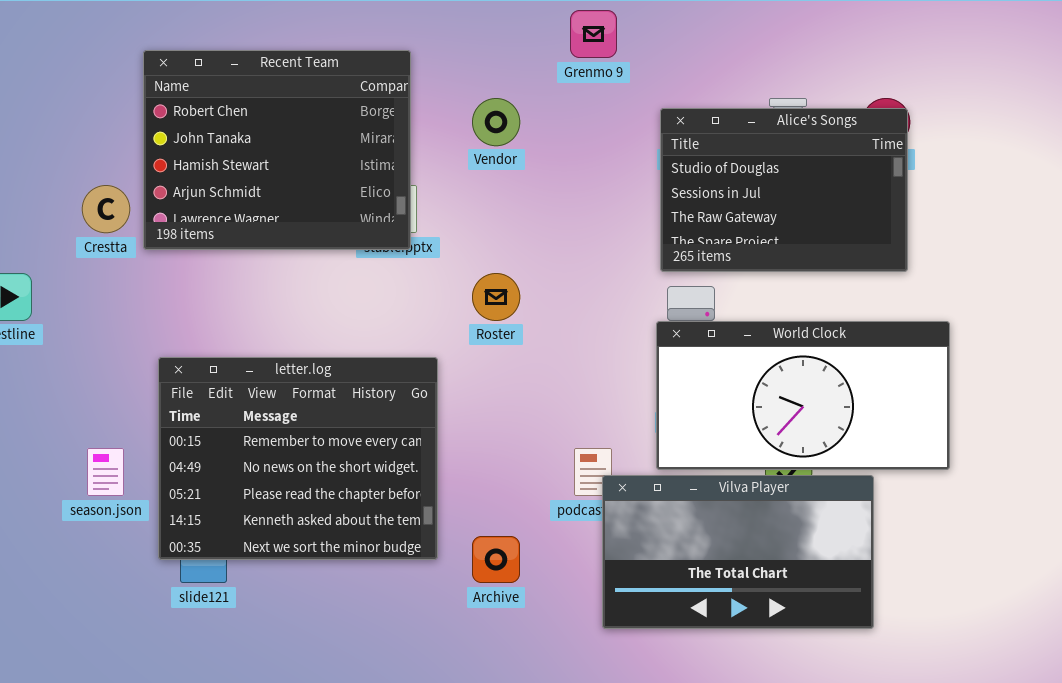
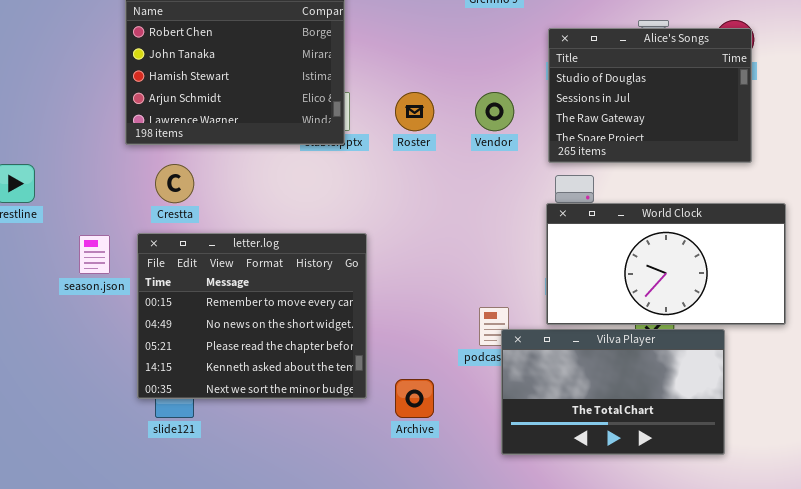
Vendor: [472,98,520,146] -> [475,92,514,131], moved
Crestta: [82,185,130,233] -> [155,164,194,203], moved
Roster: [472,273,520,321] -> [395,92,434,131], moved
season.json: [87,448,124,496] -> [79,235,110,274], moved

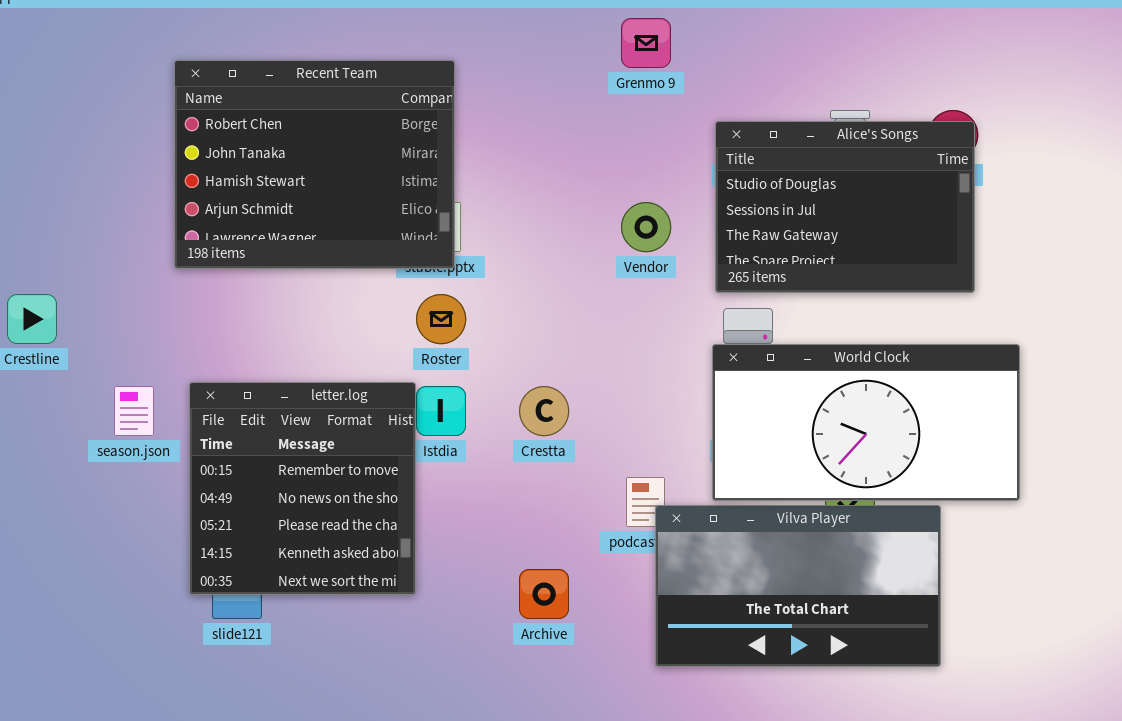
Roster: [395,92,434,131] -> [416,294,466,344], moved
Crestta: [155,164,194,203] -> [519,386,569,436], moved
letter.log: [137,233,367,399] -> [189,382,416,595], resized

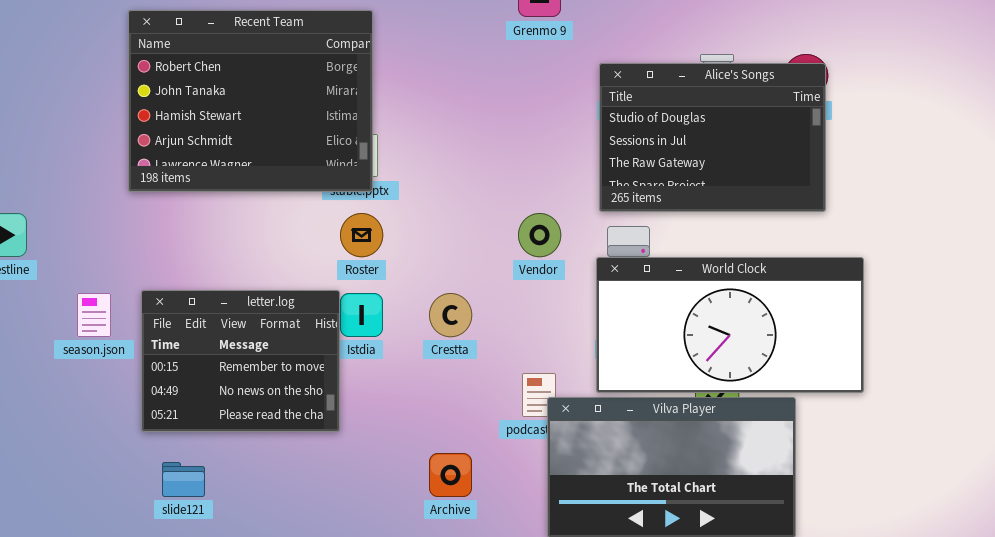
Vendor: [621,202,671,252] -> [518,213,561,257], moved
letter.log: [189,382,416,595] -> [141,290,340,432], resized

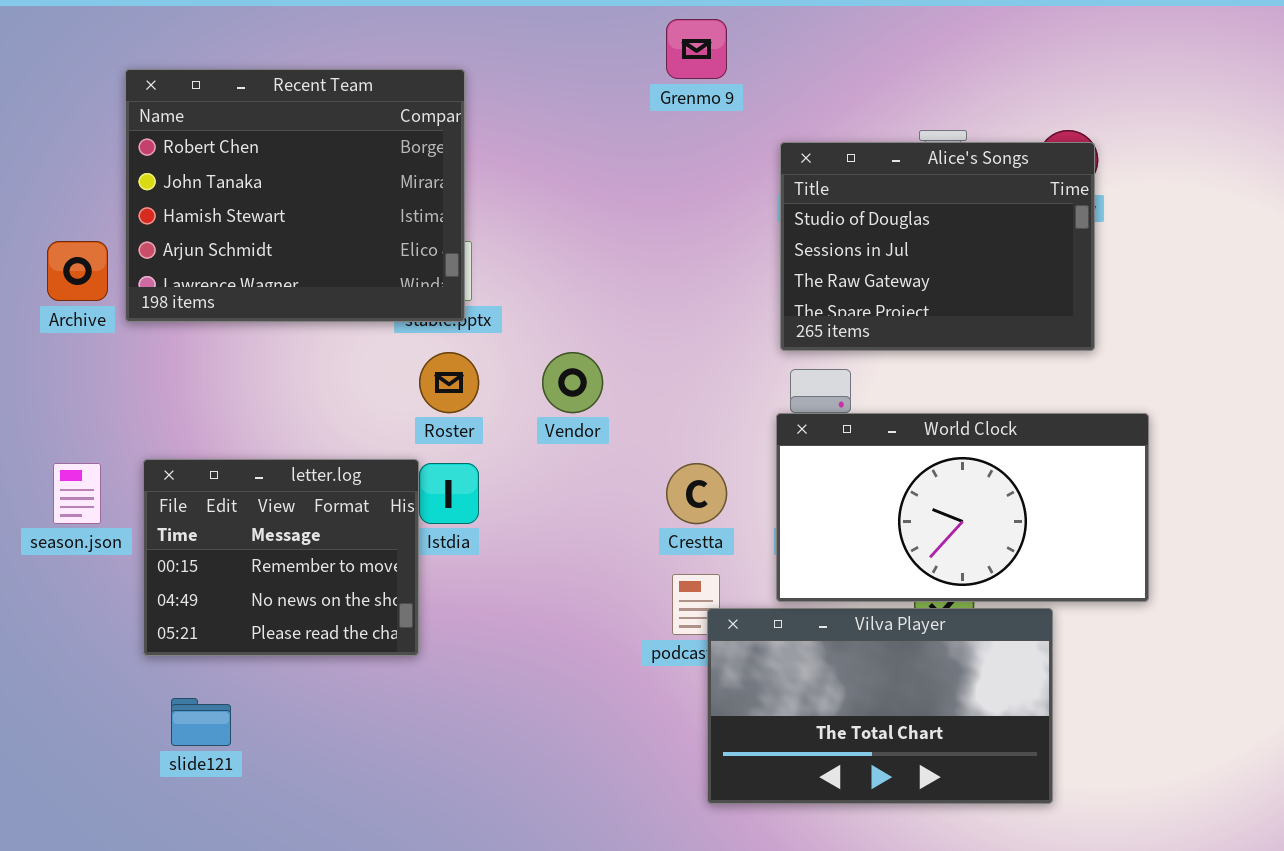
Vendor: [518,213,561,257] -> [542,352,603,413], moved
Crestta: [429,293,472,337] -> [666,463,727,524], moved
Archive: [429,453,472,497] -> [47,241,108,301], moved

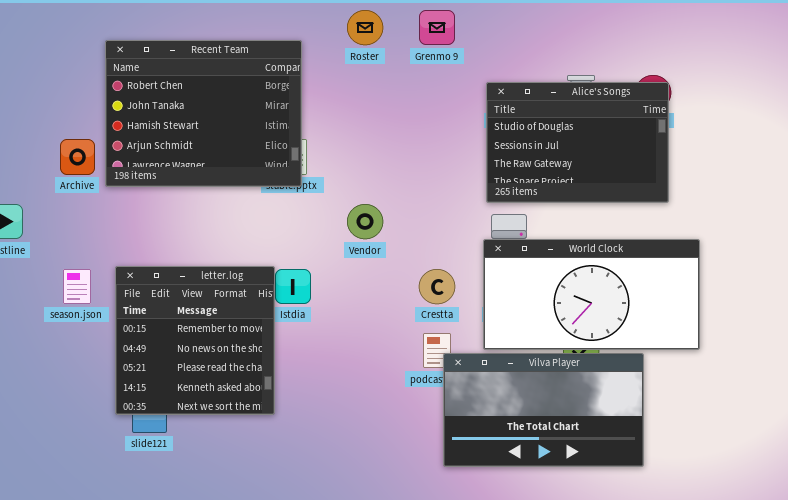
Roster: [419,352,479,413] -> [347,10,383,45], moved
letter.log: [143,459,419,656] -> [115,266,275,415], resized

